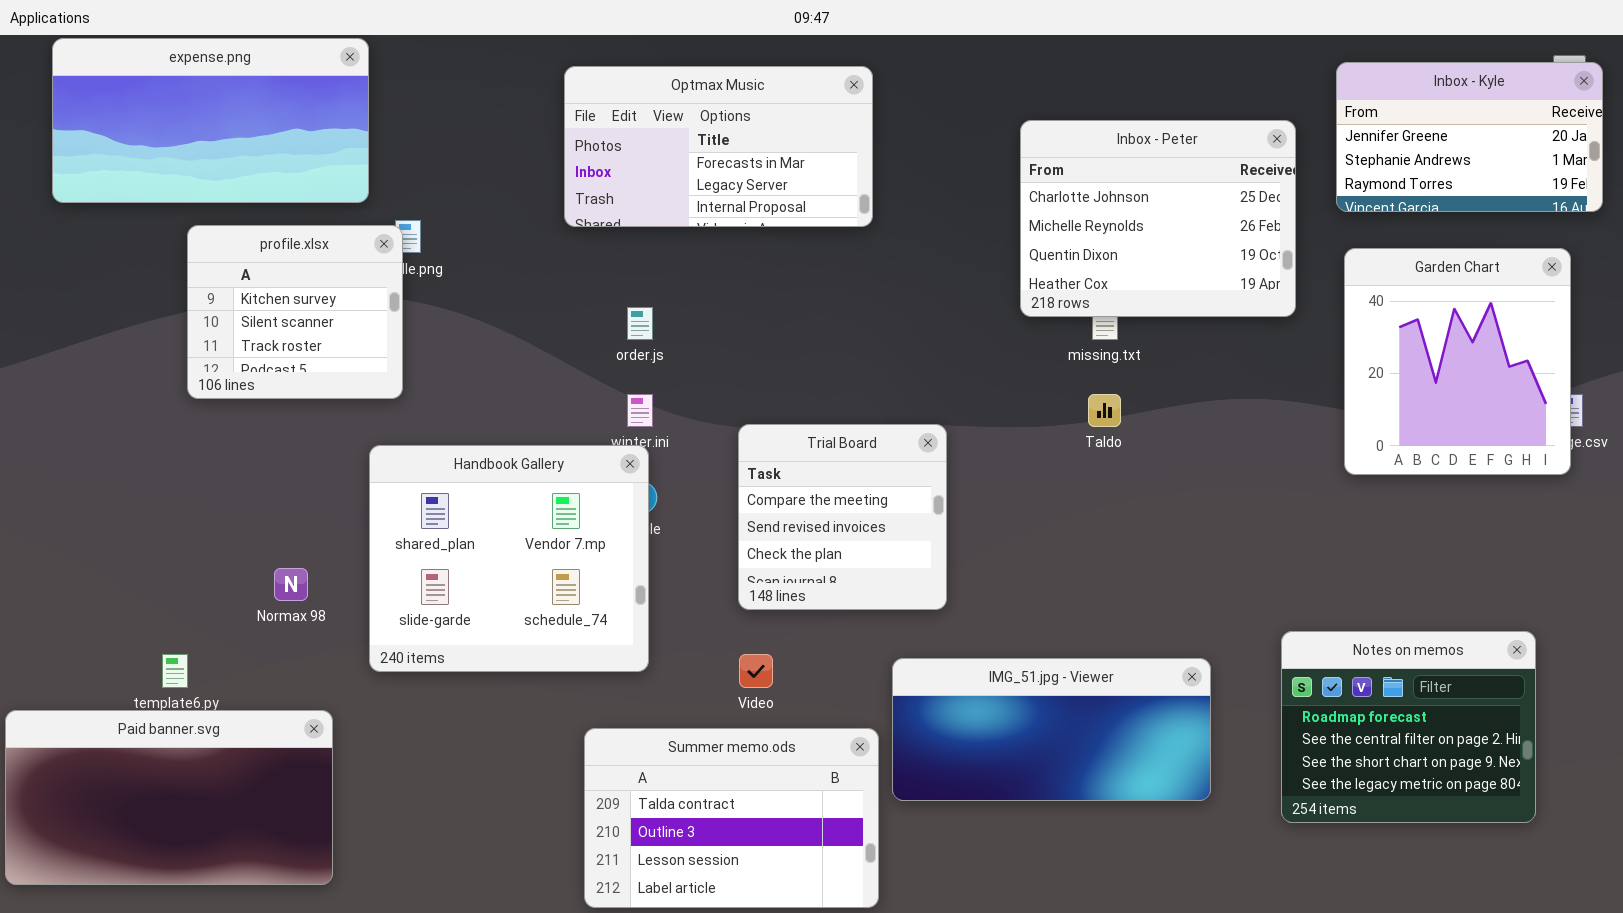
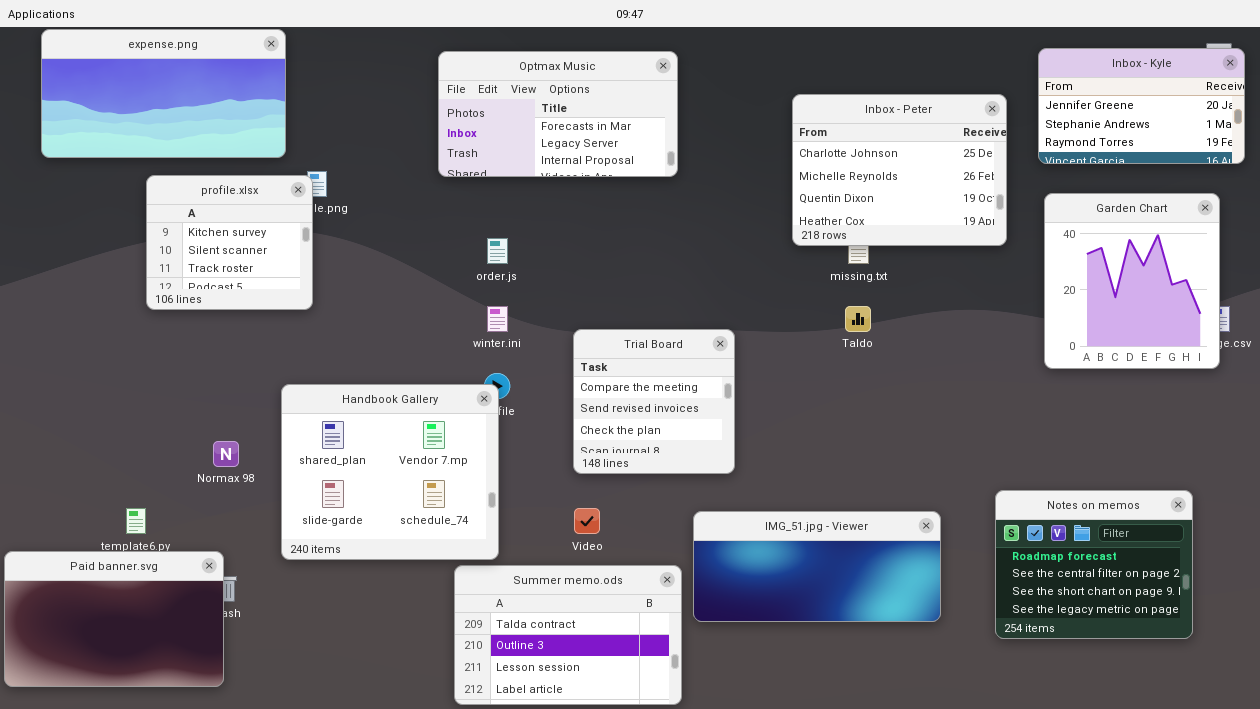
Handbook Gallery: [369,445,649,672] -> [281,384,499,560], moved
Paid banner.svg: [5,710,333,885] -> [4,551,224,687], resized

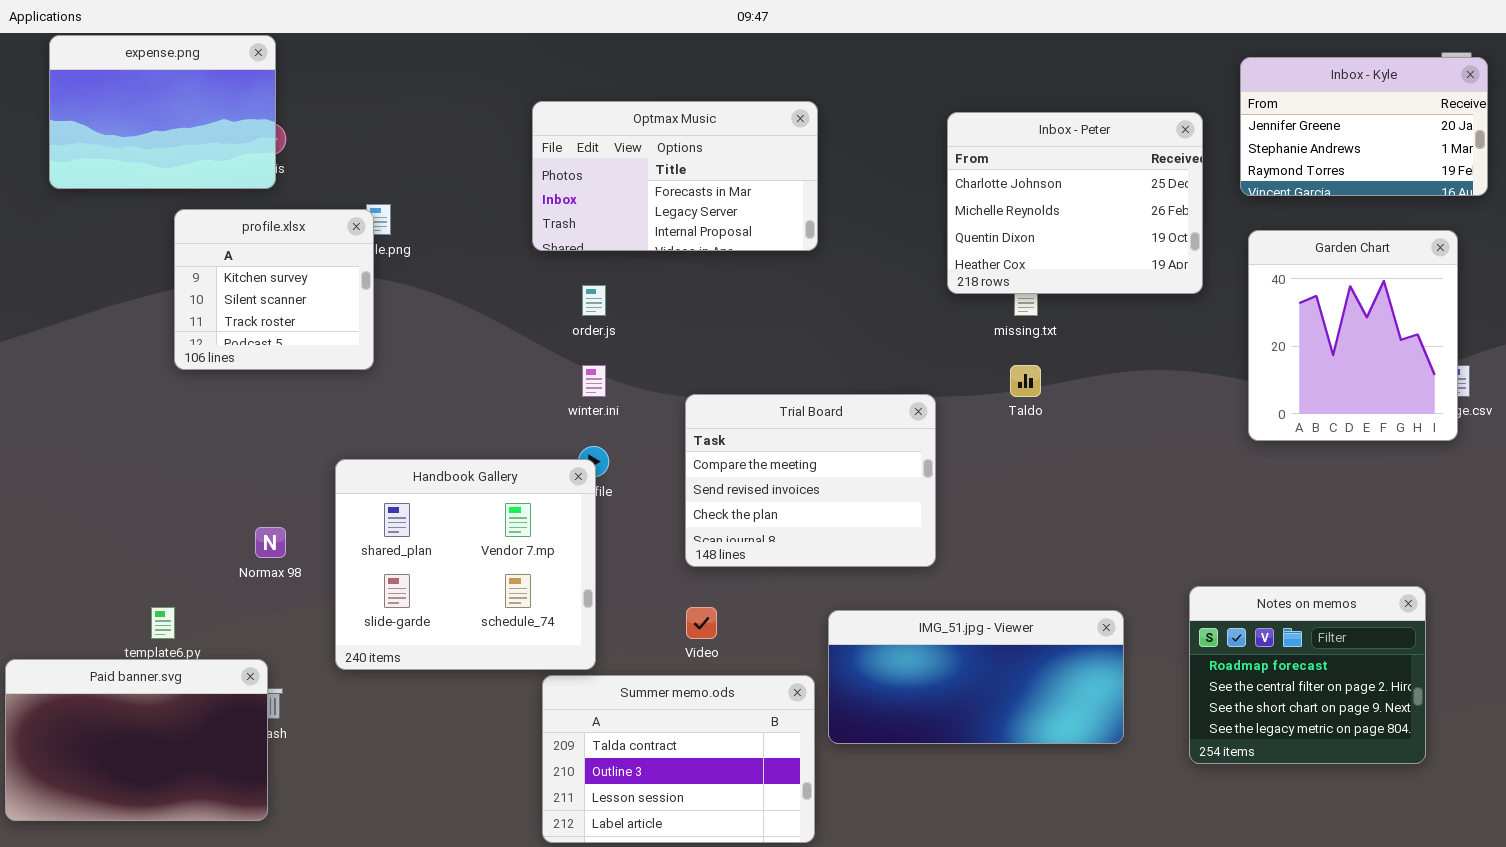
expense.png: [41,29,286,158] -> [49,35,276,189], resized
Optmax Music: [438,51,678,177] -> [532,101,818,251], moved
Trial Board: [573,329,735,474] -> [685,394,936,567], resized

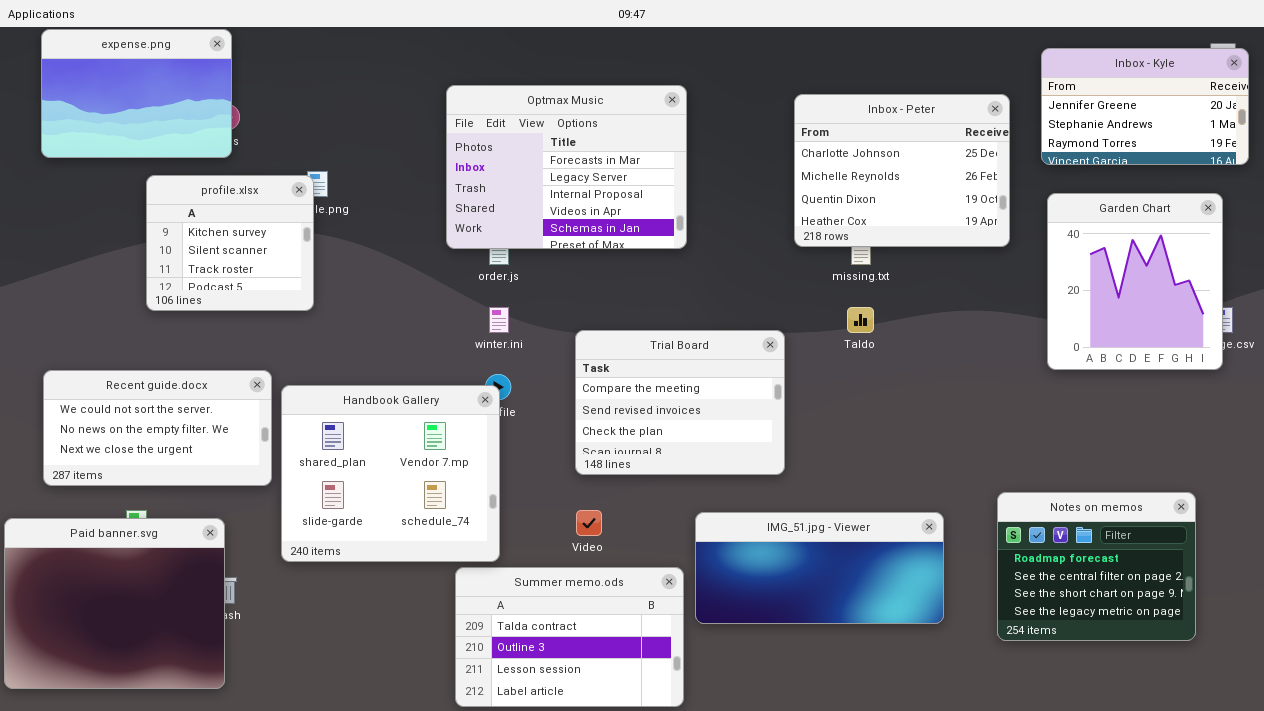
Optmax Music: [532,101,818,251] -> [446,85,687,249], resized
Recent guide.docx: none -> [43,370,272,486], opened
Paid banner.svg: [5,659,268,821] -> [4,518,225,689], resized

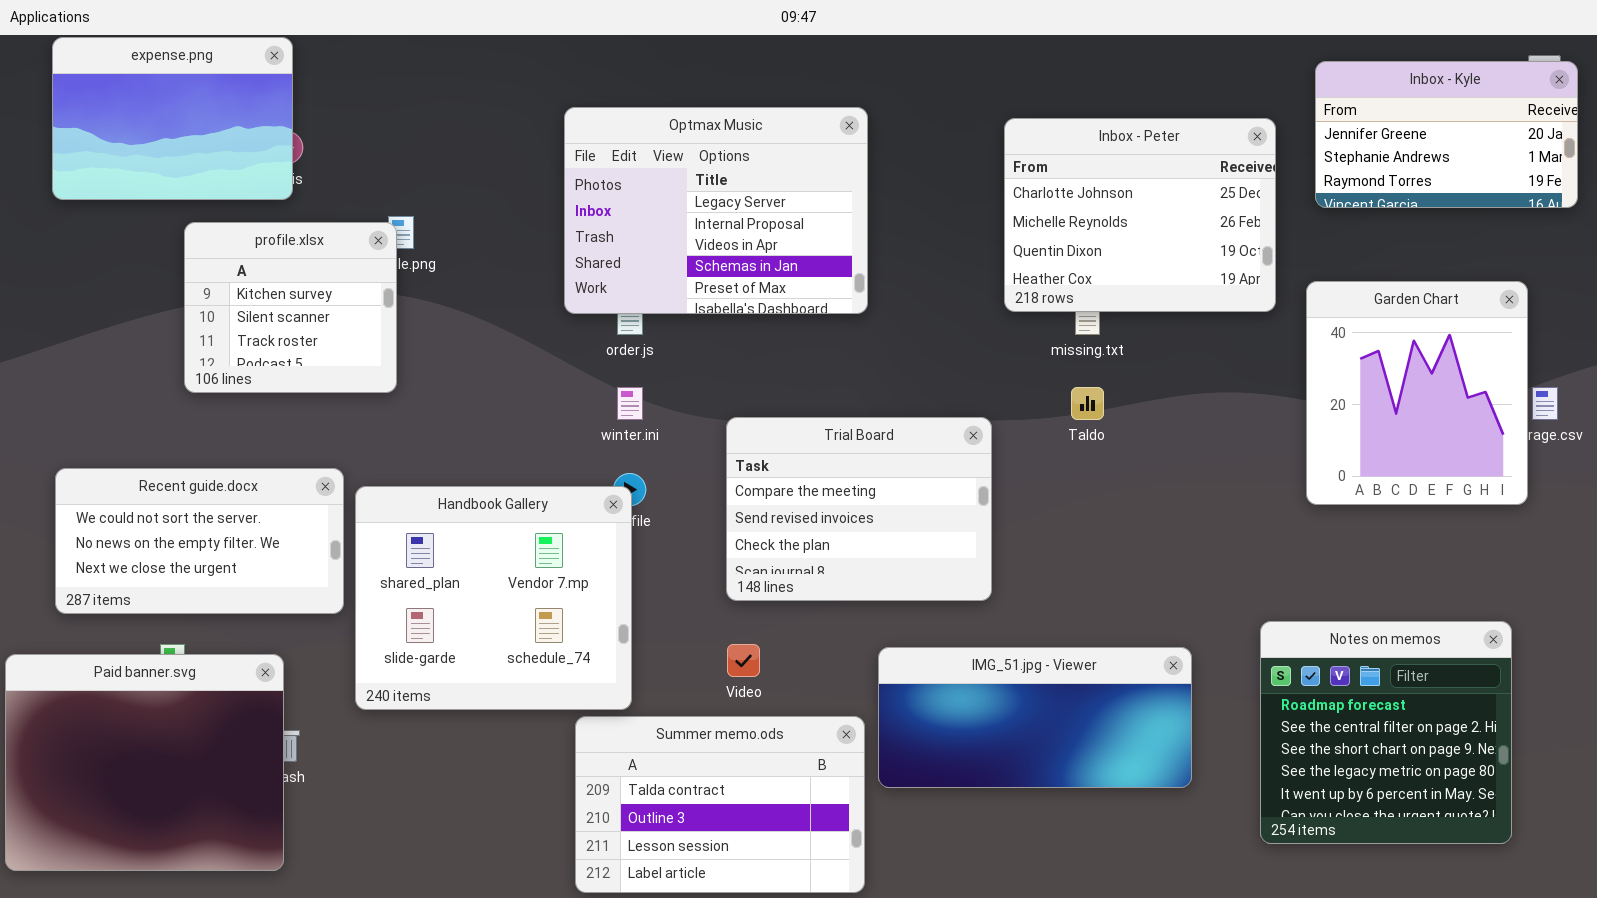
Optmax Music: [446,85,687,249] -> [564,107,868,314], scrolled down 1 row
Garden Chart: [1047,193,1223,370] -> [1306,281,1528,505], moved
Notes on memos: [997,492,1196,641] -> [1260,621,1512,844], resized

